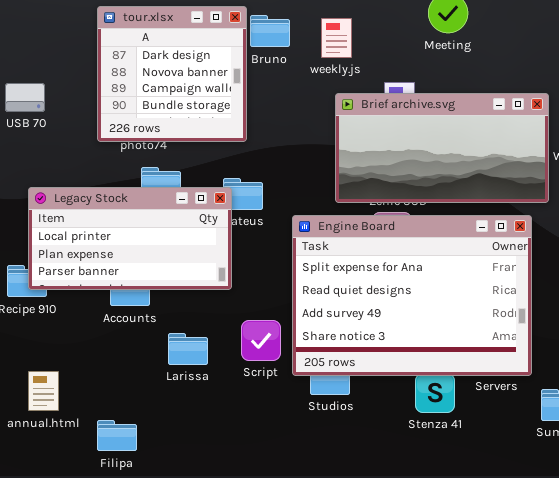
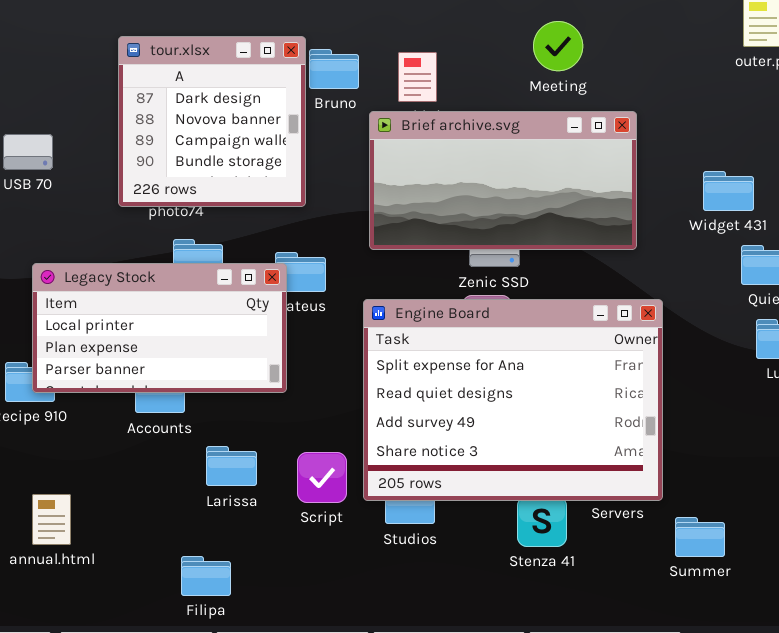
Brief archive.svg: [335,93,549,203] -> [369,111,637,250], moved
Script: [241,320,281,361] -> [297,452,347,503], moved
Filipa: [97,420,137,451] -> [181,556,231,596], moved

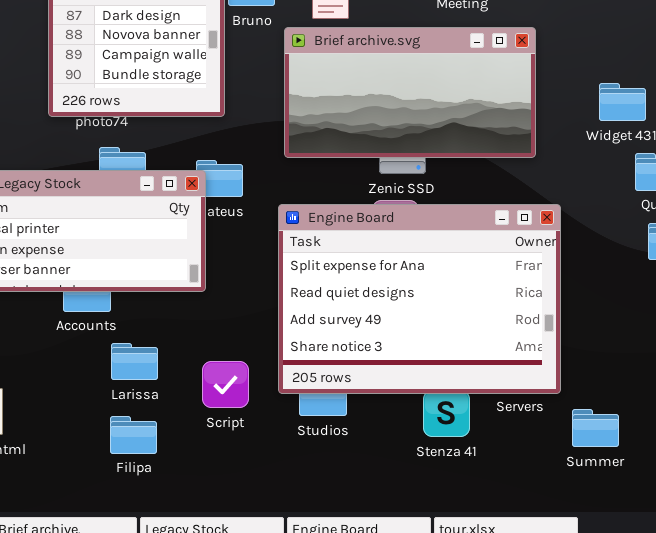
Larissa: [206,446,257,486] -> [111,343,158,380], moved
Script: [297,452,347,503] -> [202,361,249,408], moved
Filipa: [181,556,231,596] -> [110,416,157,454], moved

